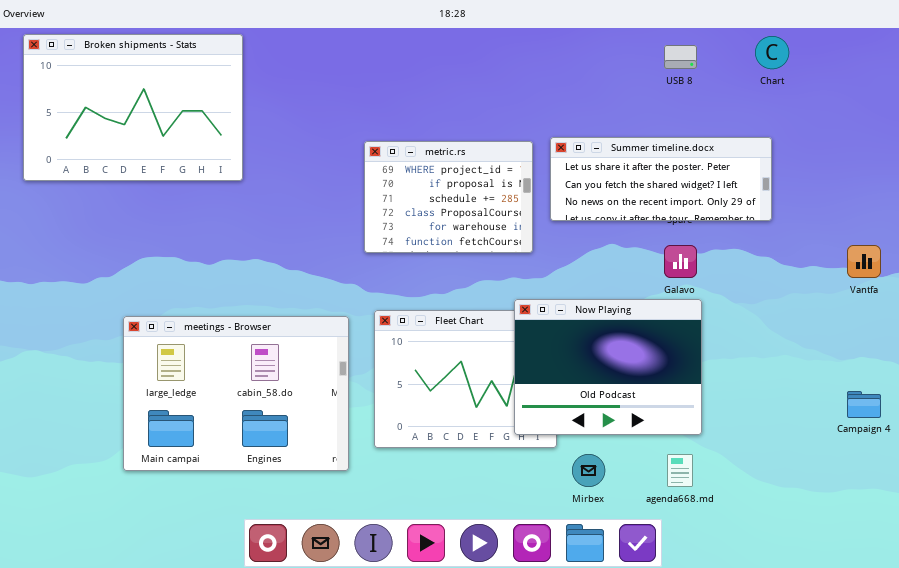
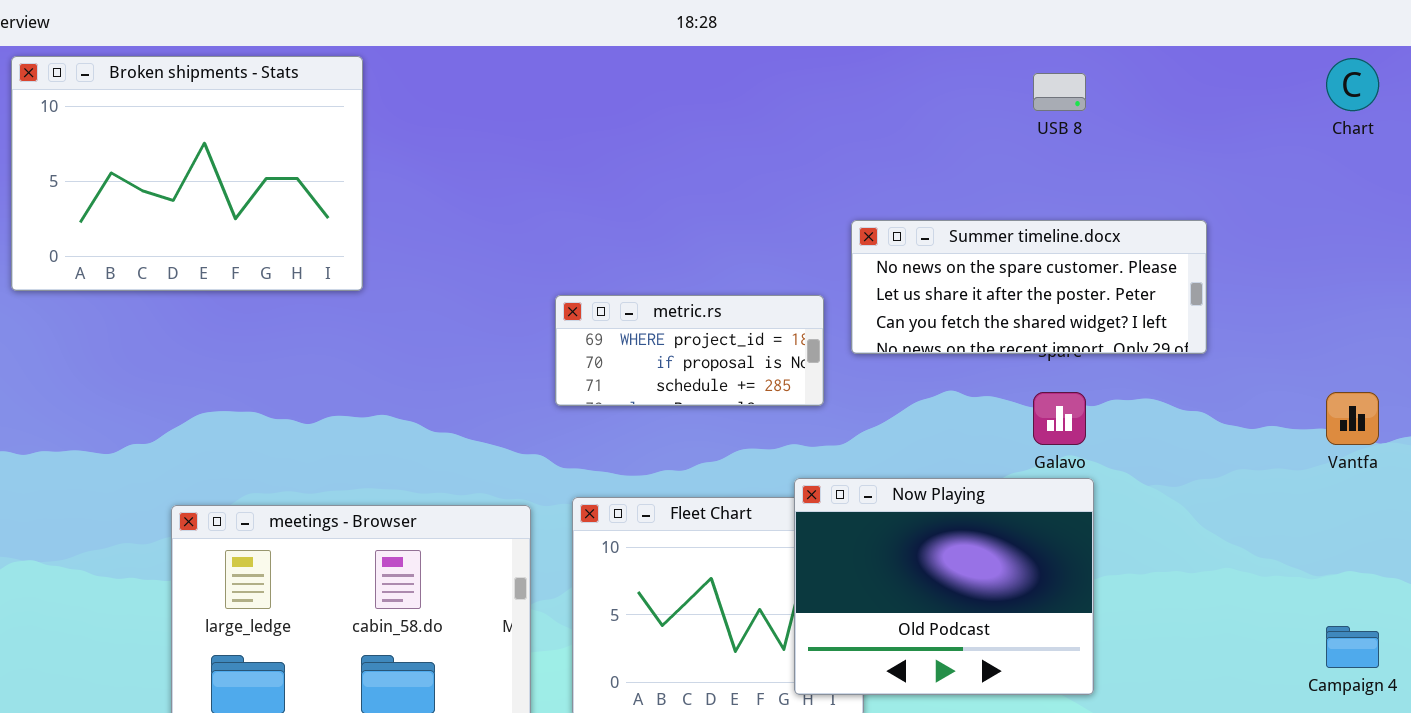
Chart: [755,36,789,69] -> [1326,58,1379,111], moved
Summer timeline.docx: [550,137,772,221] -> [851,220,1207,354], scrolled up 1 row
metric.rs: [364,141,533,253] -> [555,295,824,406], resized

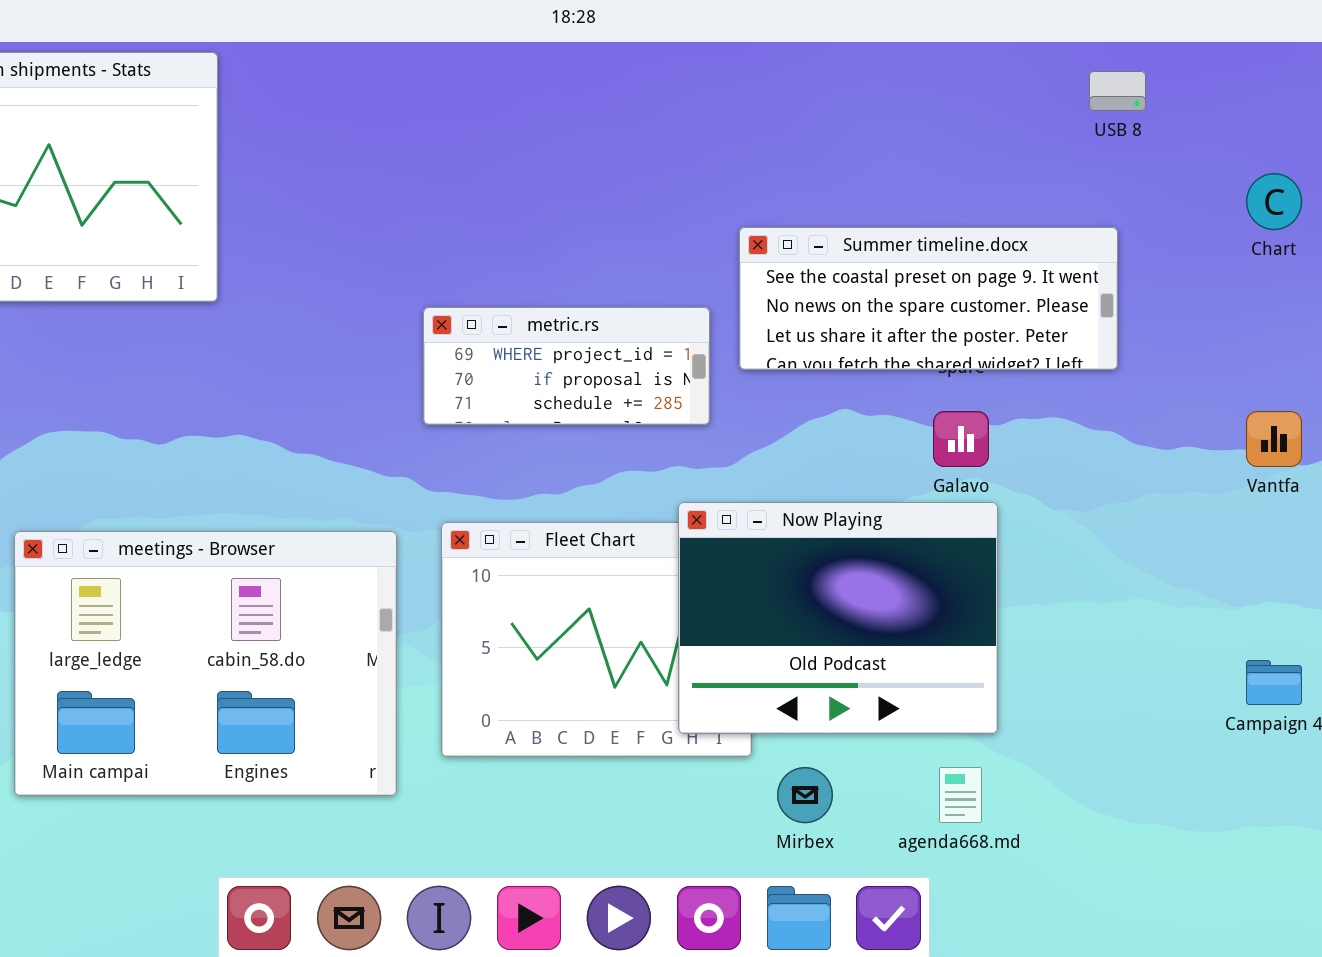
Chart: [1326,58,1379,111] -> [1246,173,1302,230], moved
USB 8: [1033,73,1086,111] -> [1089,71,1146,111], moved
Summer timeline.docx: [851,220,1207,354] -> [739,227,1118,370], scrolled up 1 row

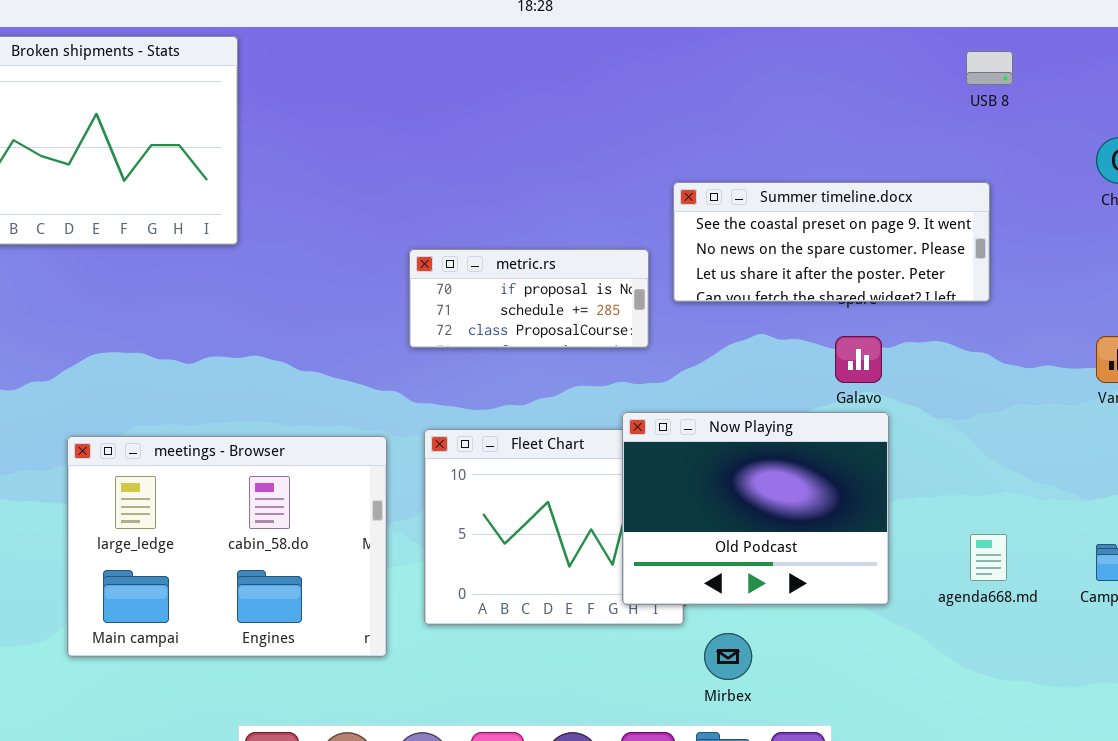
metric.rs: [423,307,710,425] -> [409,249,649,348], scrolled down 1 row
agenda668.md: [939,767,982,823] -> [970,534,1007,581], moved

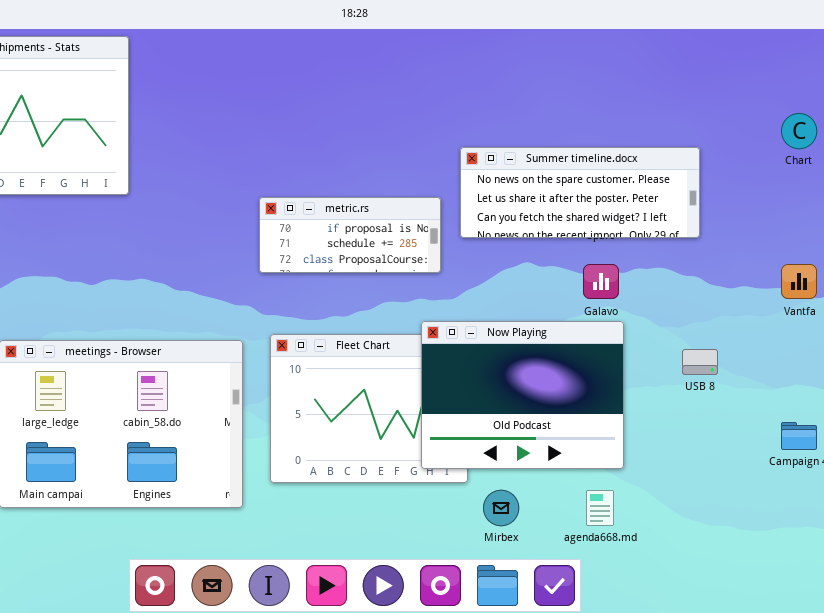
USB 8: [966,51,1013,85] -> [682,349,718,375], moved
Summer timeline.docx: [673,182,990,302] -> [460,147,700,238], scrolled down 1 row
agenda668.md: [970,534,1007,581] -> [586,490,614,526], moved

